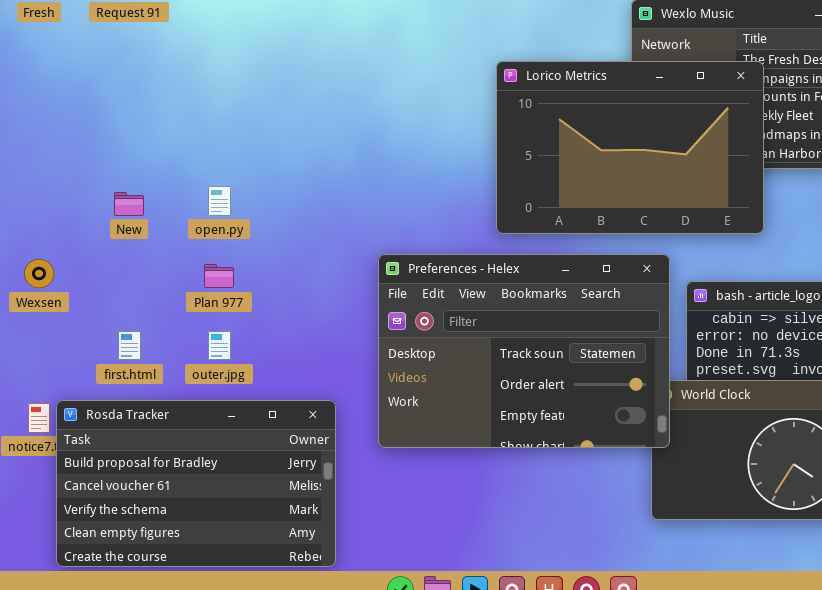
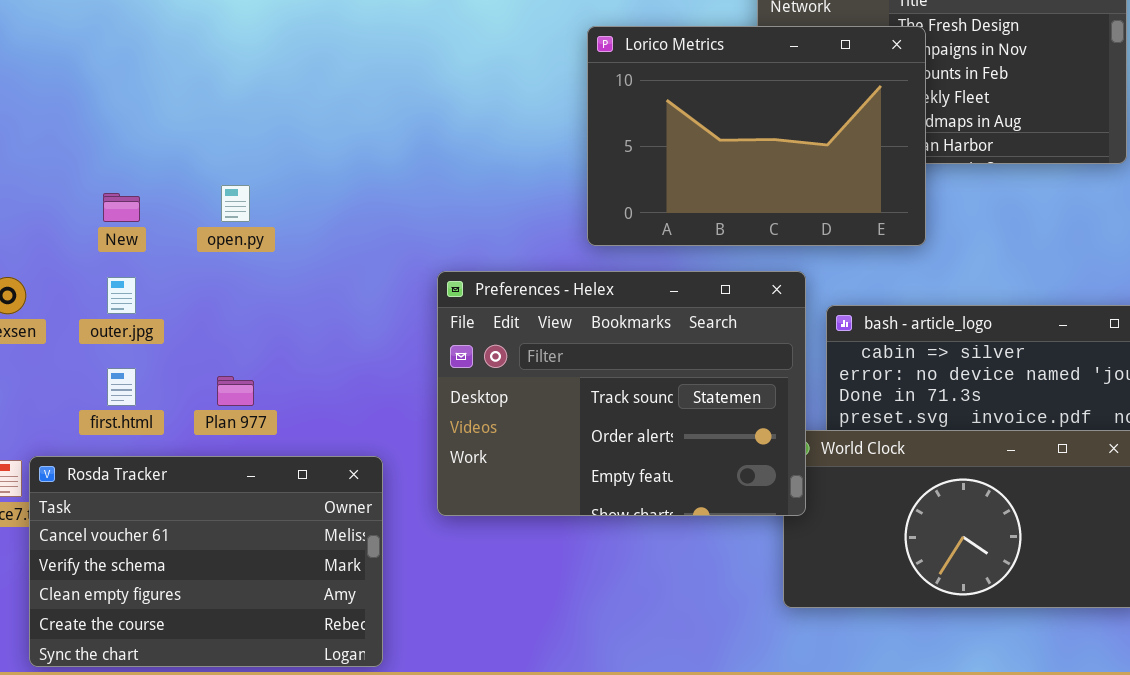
Plan 977: [204,264,234,288] -> [217,376,254,406], moved
outer.jpg: [208,331,231,360] -> [107,277,136,314], moved
Rosda Tracker: [56,400,336,567] -> [29,456,383,667], scrolled down 1 row

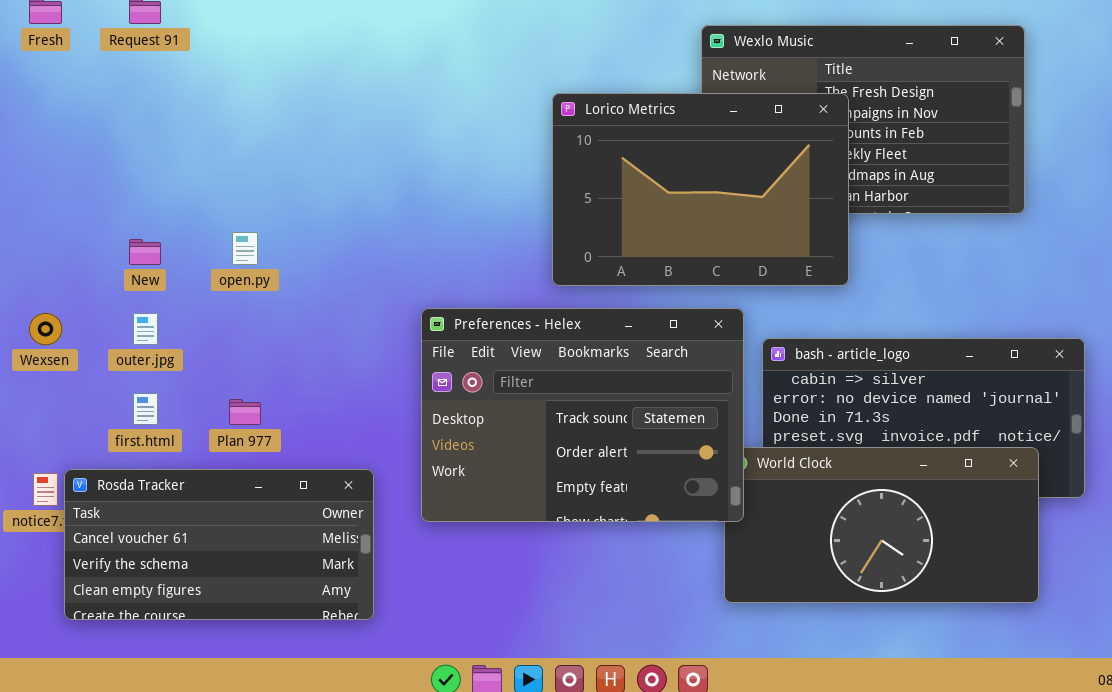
Rosda Tracker: [29,456,383,667] -> [64,469,374,620], resized

